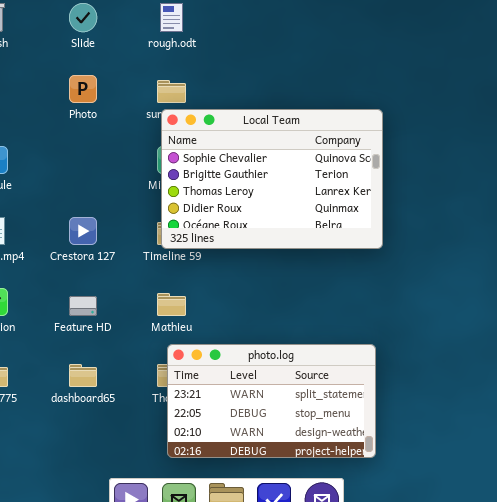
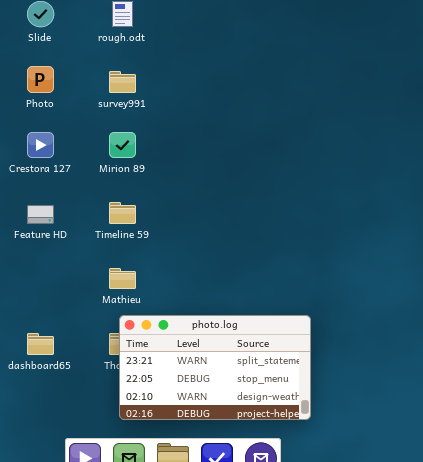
Local Team: [161,109,383,249] -> none, closed
Crestora 127: [69,217,97,245] -> [27,132,54,158], moved
Feature HD: [69,296,97,316] -> [27,205,54,224], moved

